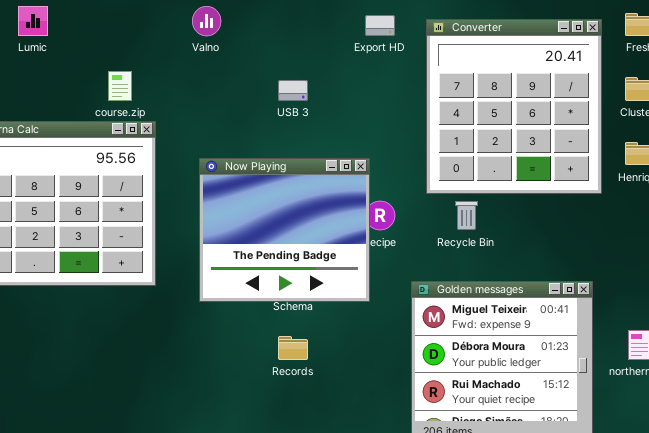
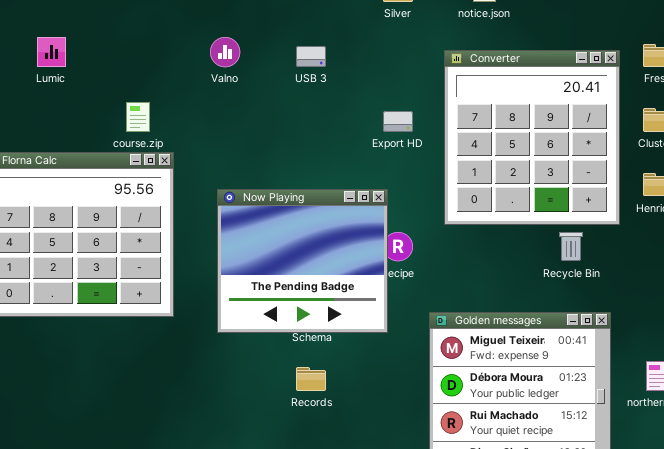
Export HD: [365,15,395,36] -> [383,111,413,132], moved
USB 3: [278,80,308,101] -> [296,46,326,67], moved
Recycle Bin: [455,201,478,230] -> [559,232,583,261], moved

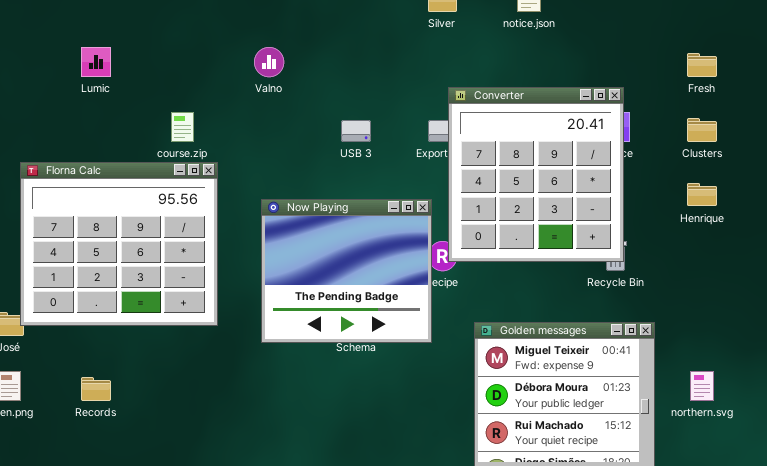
USB 3: [296,46,326,67] -> [341,120,371,142], moved
Converter: [444,50,620,225] -> [448,87,624,262], moved
Records: [296,367,326,391] -> [81,377,111,401], moved

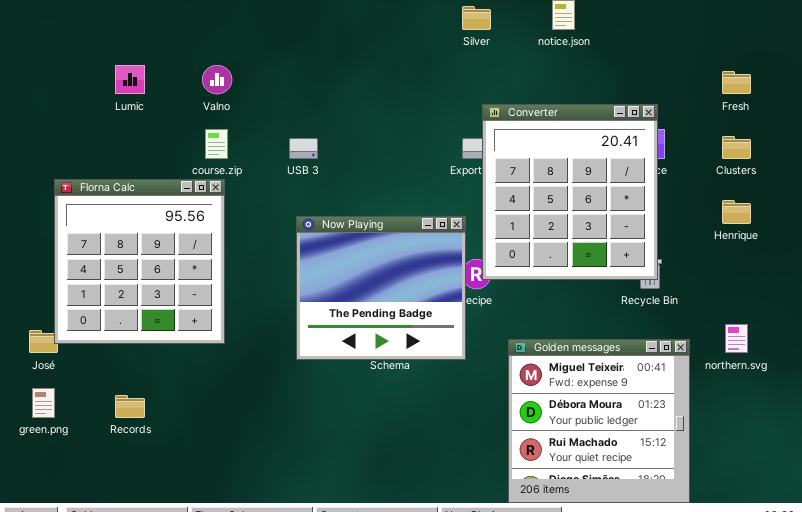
Valno: [254,47,284,77] -> [202,65,232,94], moved
USB 3: [341,120,371,142] -> [289,138,318,159], moved
Florna Calc: [20,162,218,326] -> [54,179,225,344], resized
northern.svg: [690,371,714,401] -> [725,324,748,353], moved

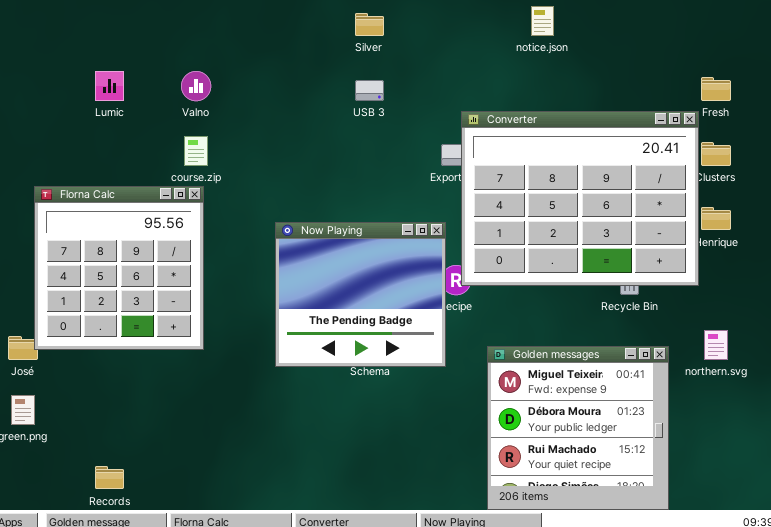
Silver: [462,6,491,30] -> [355,13,384,36], moved
Converter: [482,104,658,280] -> [461,111,699,286], resized
USB 3: [289,138,318,159] -> [355,80,384,101], moved
Records: [115,395,145,418] -> [95,466,124,489], moved

